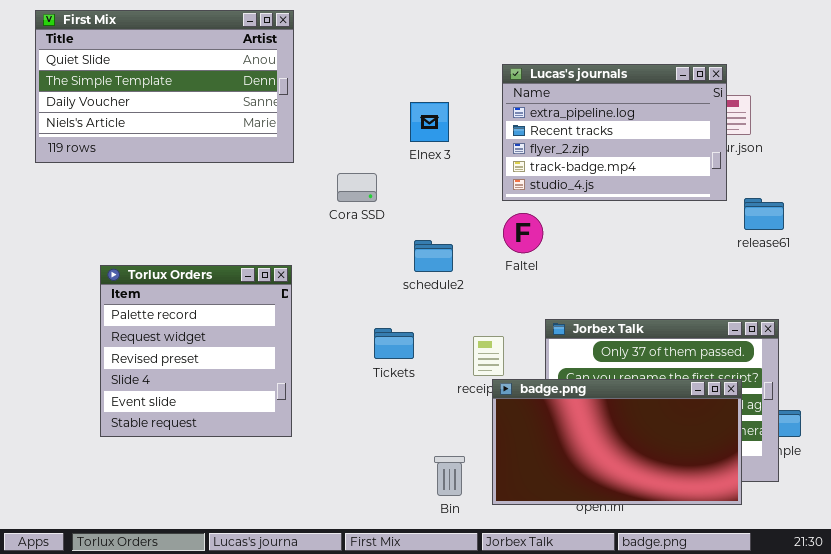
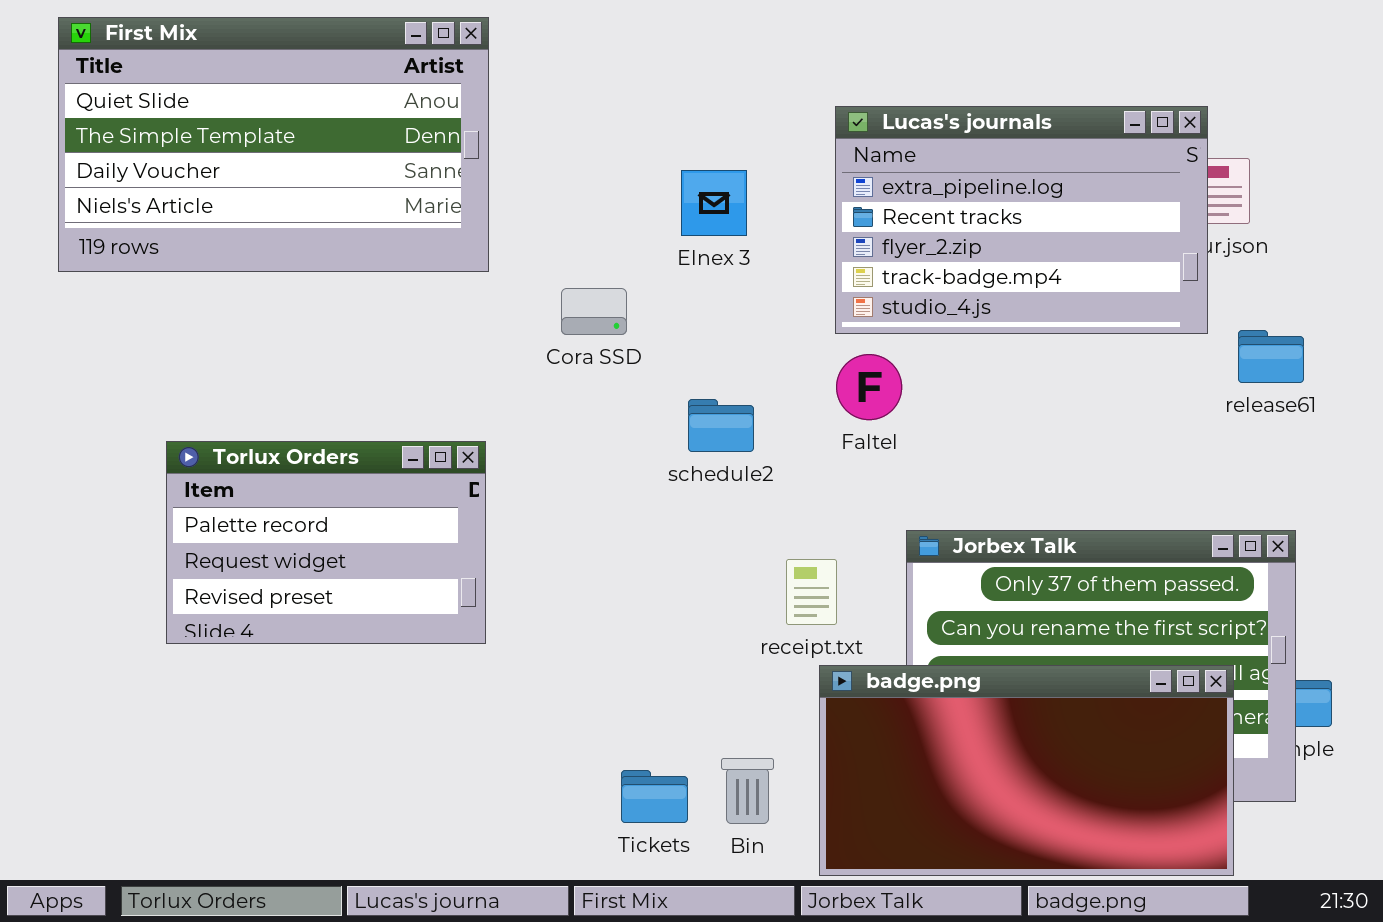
Torlux Orders: [100,265,292,437] -> [166,441,486,644], resized
Tickets: [374,328,414,359] -> [621,770,688,823], moved
badge.png: [492,379,742,505] -> [819,665,1234,876], moved

